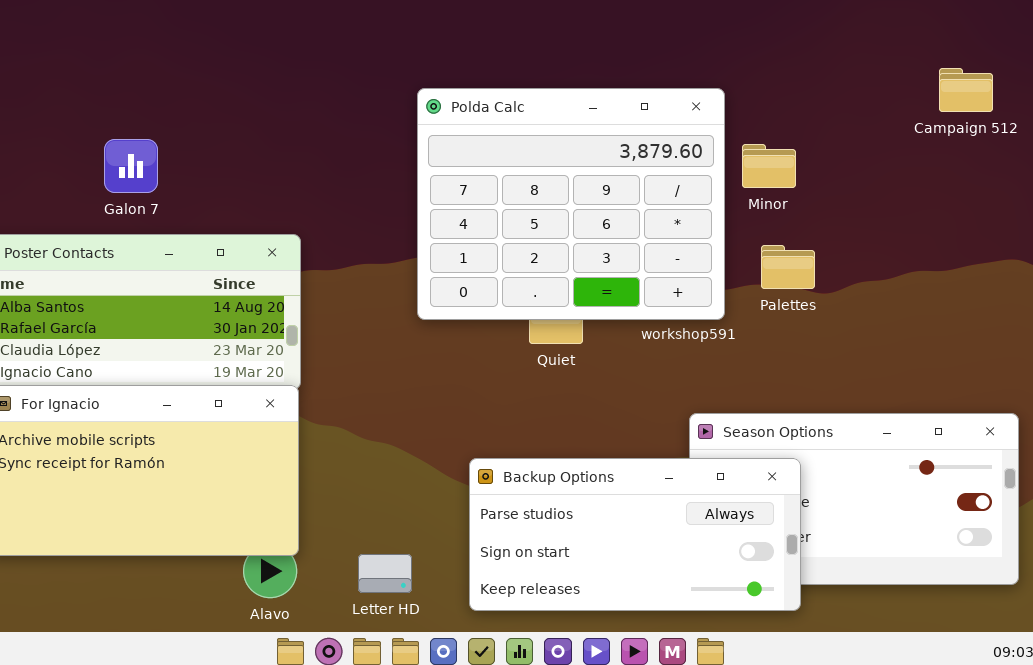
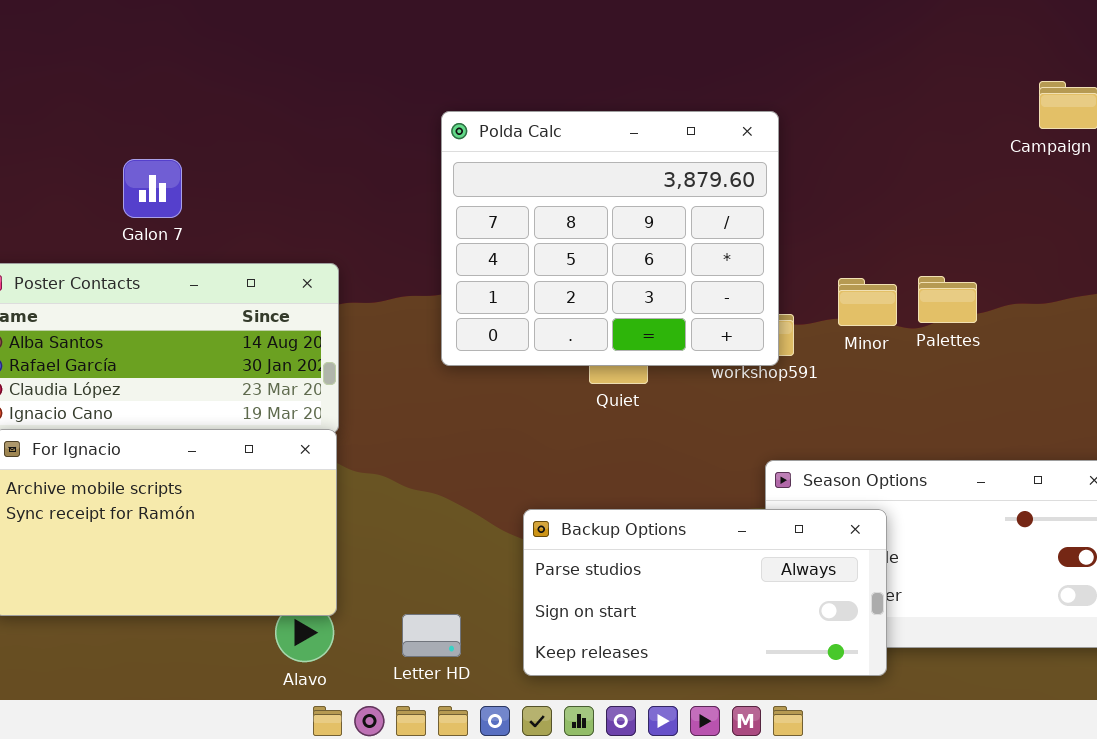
Polda Calc: [417,88,725,320] -> [441,111,779,366], moved
Minor: [742,144,796,188] -> [838,278,897,326], moved
Palettes: [761,245,815,289] -> [918,276,977,323], moved

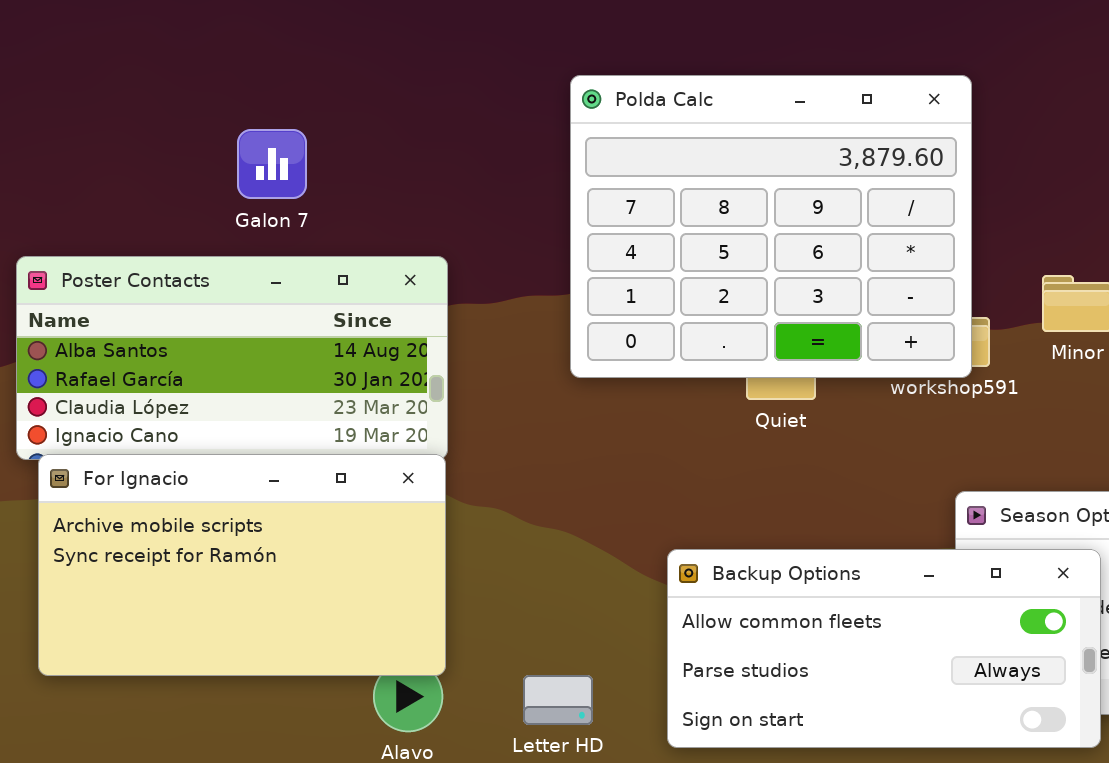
Galon 7: [123,159,182,218] -> [237,129,307,199], moved
Backup Options: [523,509,887,676] -> [667,549,1101,748], scrolled up 1 row

